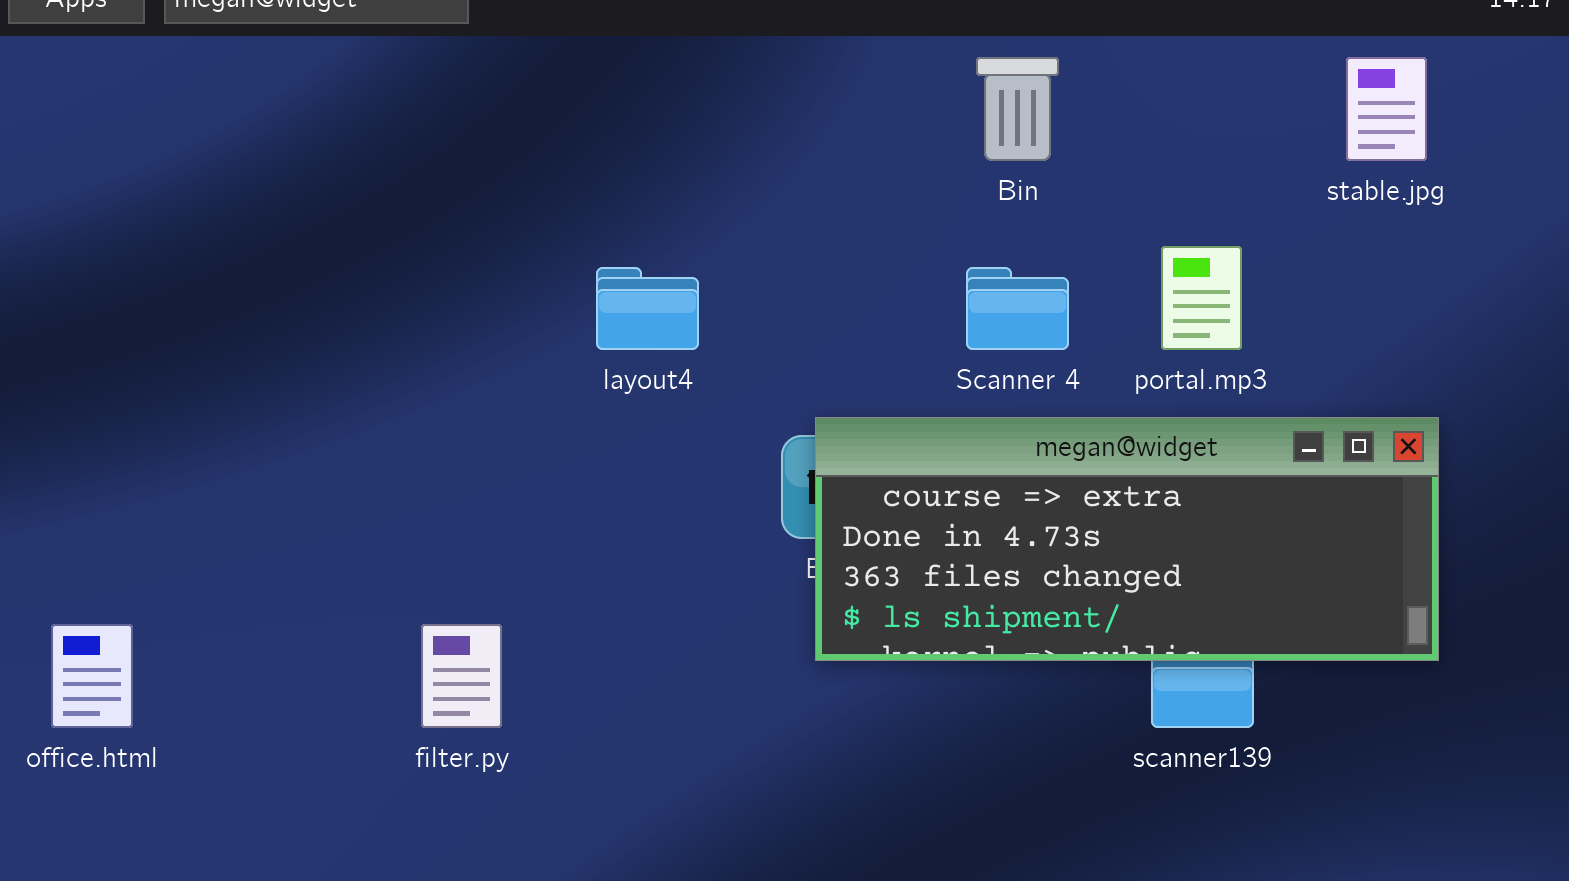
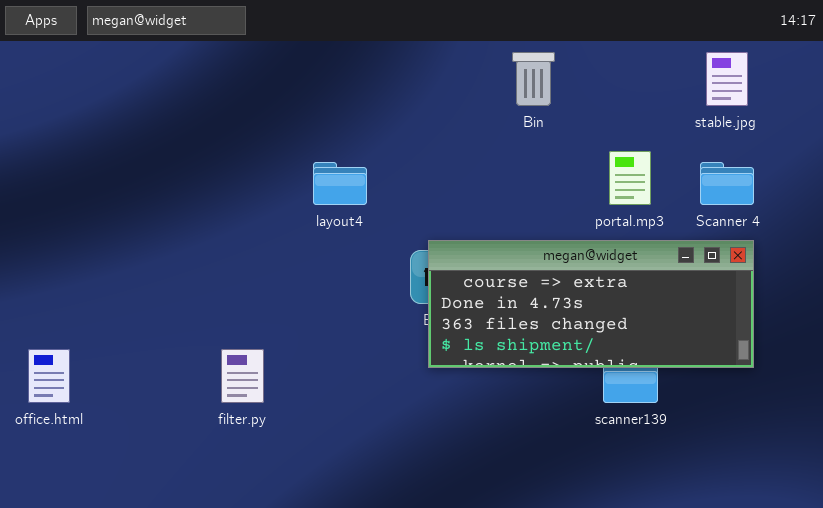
Scanner 4: [966,267,1069,350] -> [700,162,754,205], moved

